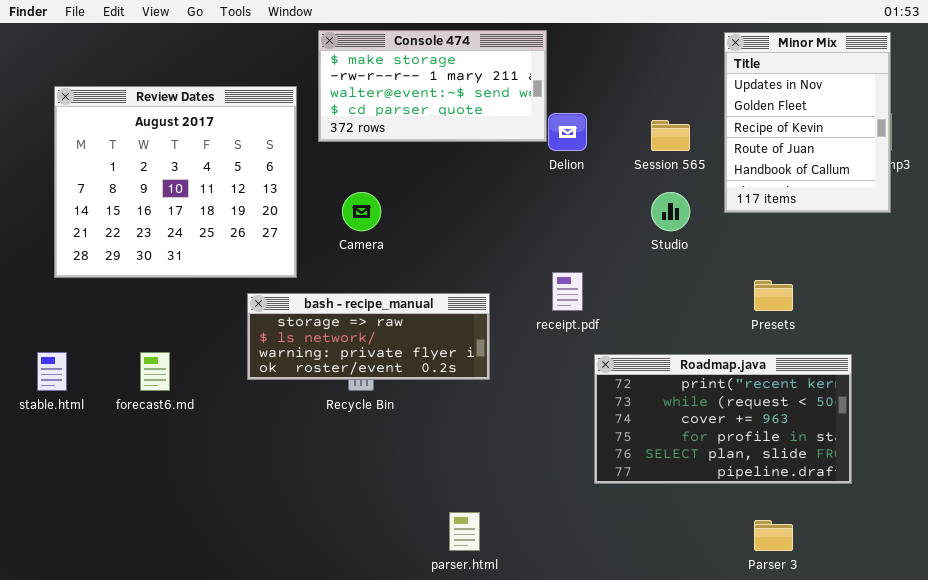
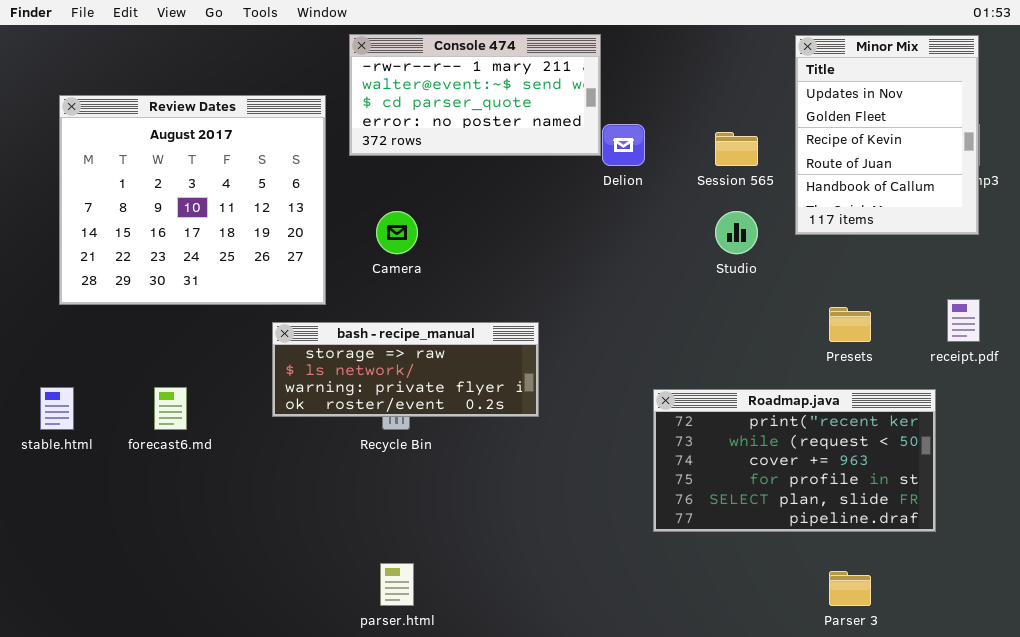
Console 474: [318,30,547,142] -> [349,34,601,156], scrolled down 1 row
receipt.pdf: [552,272,583,311] -> [947,299,980,342], moved
parser.html: [449,512,480,551] -> [380,563,414,606], moved

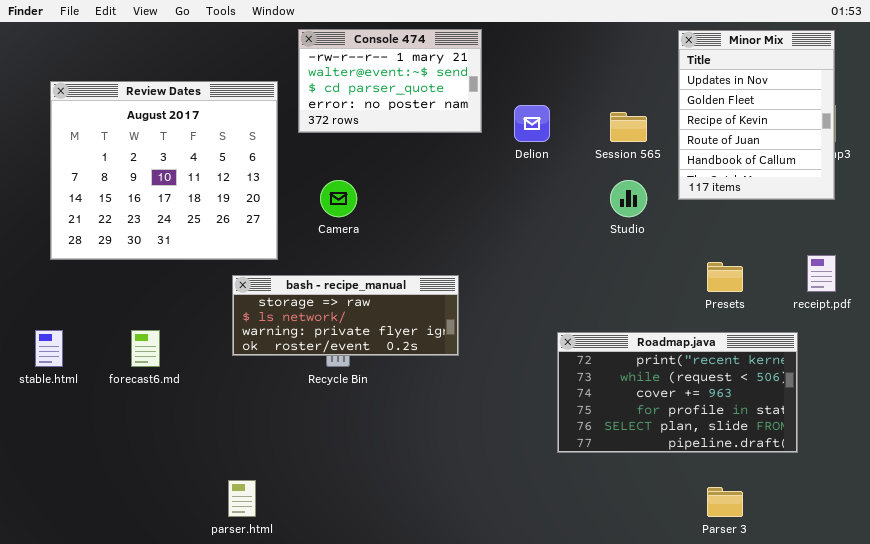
Console 474: [349,34,601,156] -> [298,29,482,133], resized
parser.html: [380,563,414,606] -> [228,480,256,517], moved

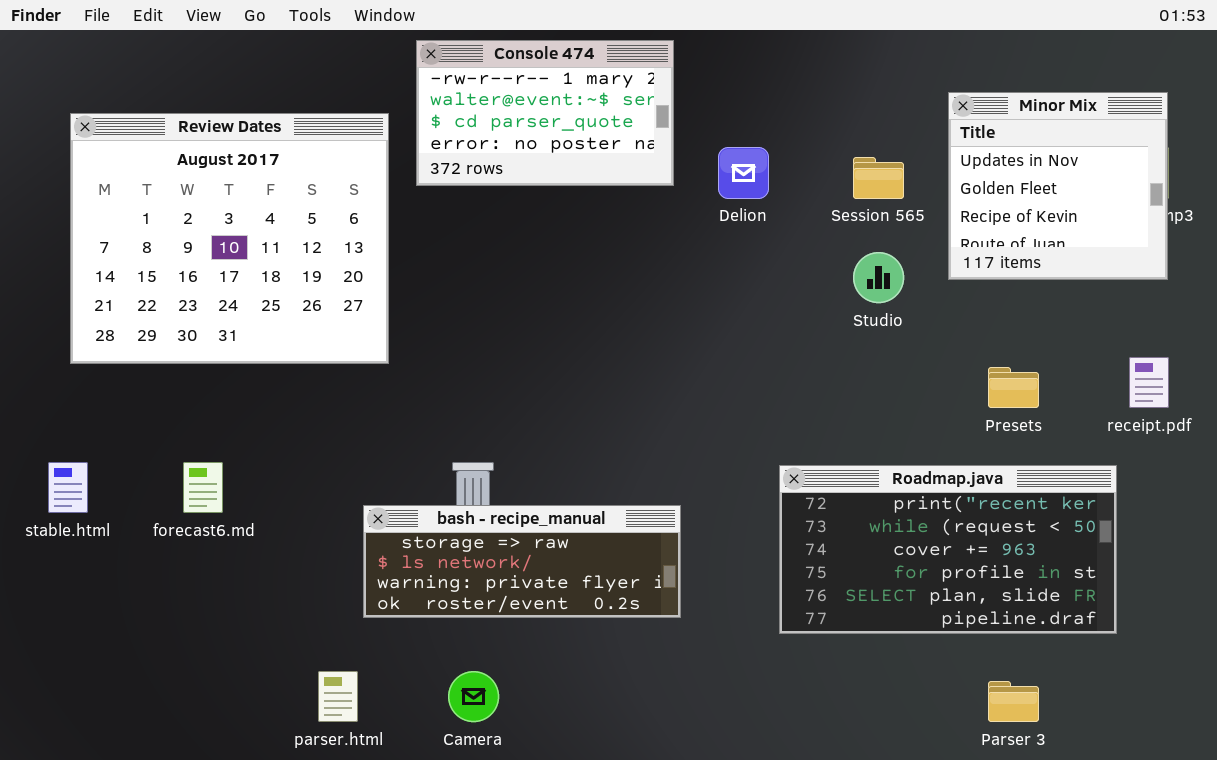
Minor Mix: [678,30,835,200] -> [948,92,1168,280], resized
Camera: [320,180,357,217] -> [448,671,499,722], moved
bash - recipe_manual: [232,275,459,356] -> [363,505,681,618], moved

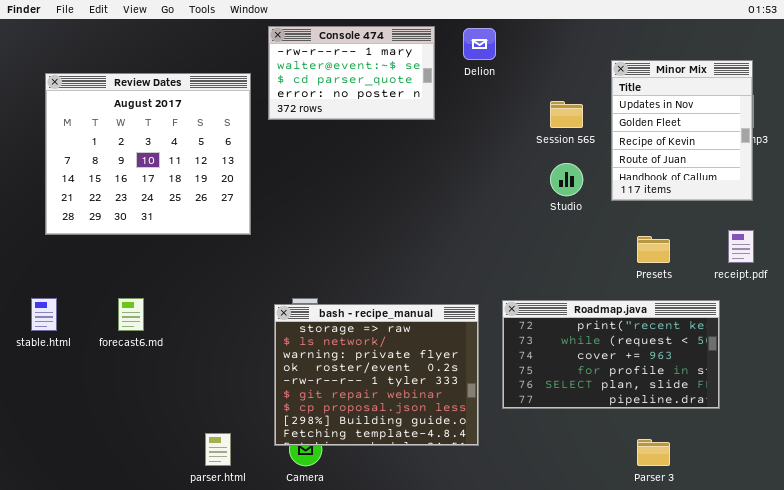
Minor Mix: [948,92,1168,280] -> [611,60,753,201], resized
Delion: [718,147,769,199] -> [463,28,496,60], moved
bash - recipe_manual: [363,505,681,618] -> [274,304,479,446], moved, resized

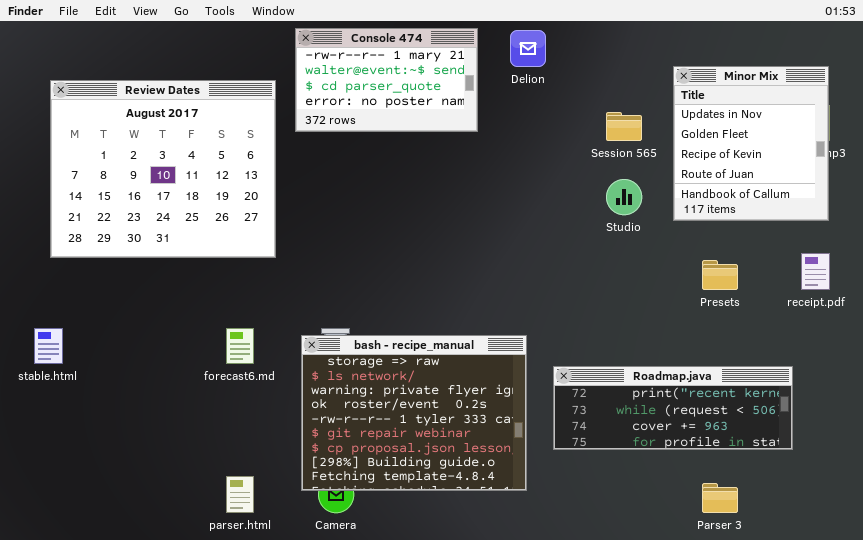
forecast6.md: [118,298,144,331] -> [226,328,254,364], moved
Roadmap.java: [502,300,720,409] -> [553,366,793,450], resized

